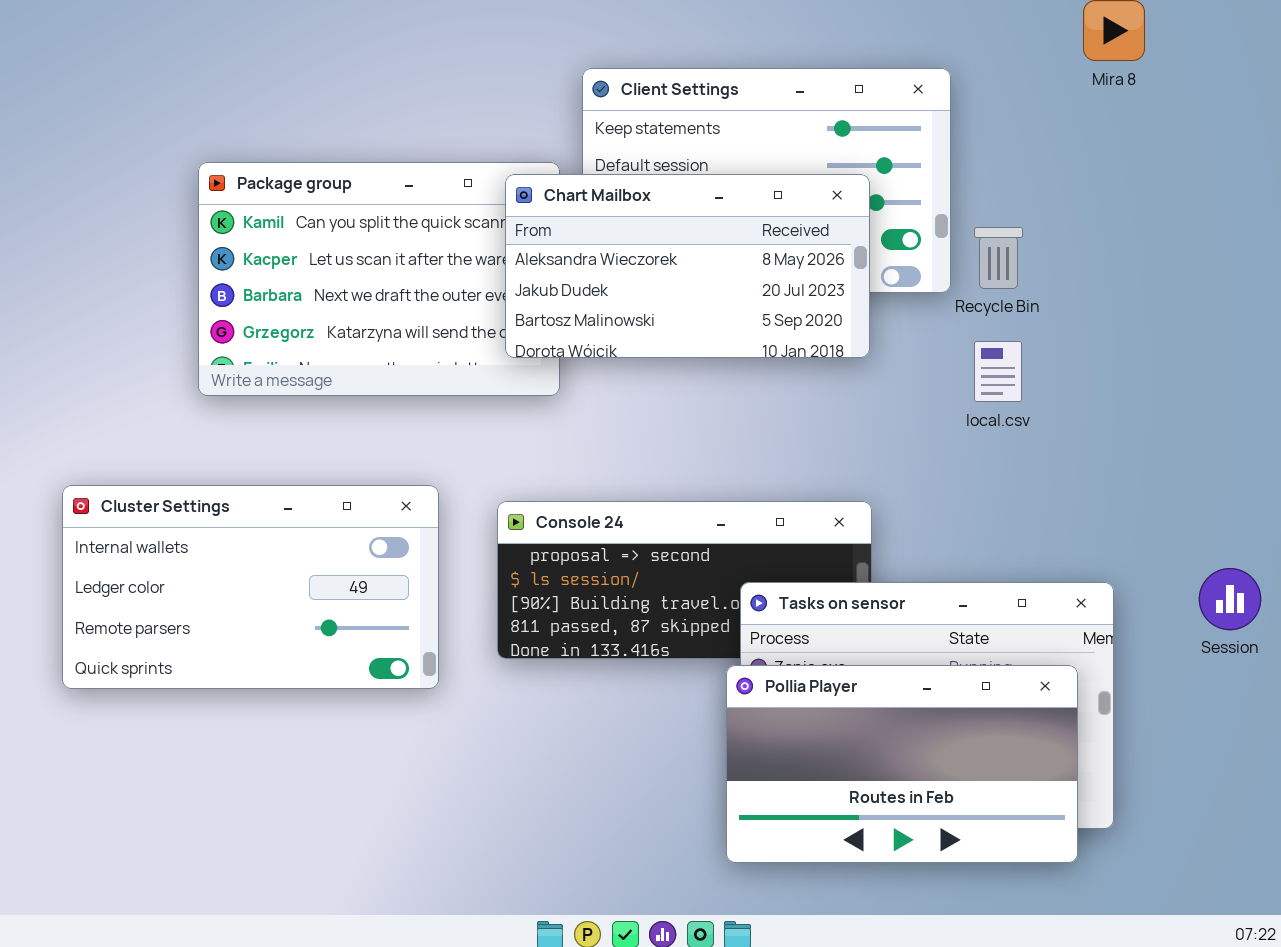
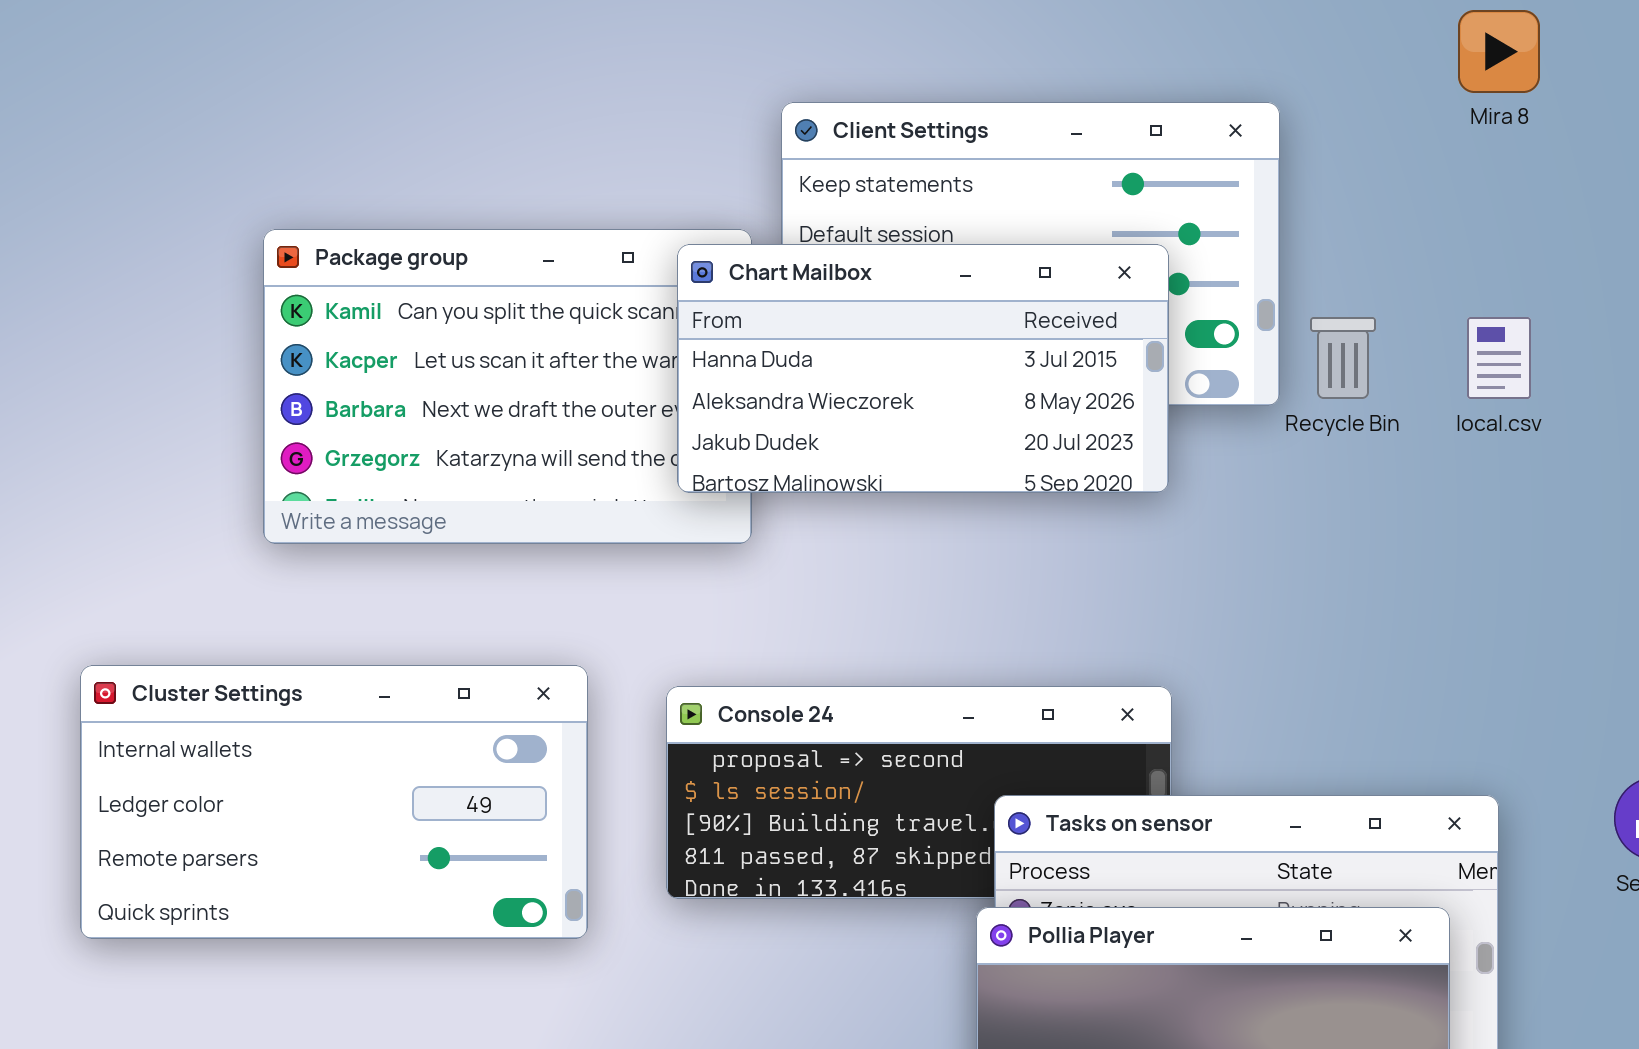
Chart Mailbox: [505,174,870,358] -> [677,244,1169,493], scrolled up 1 row
local.csv: [974,341,1022,402] -> [1467,317,1531,399], moved

